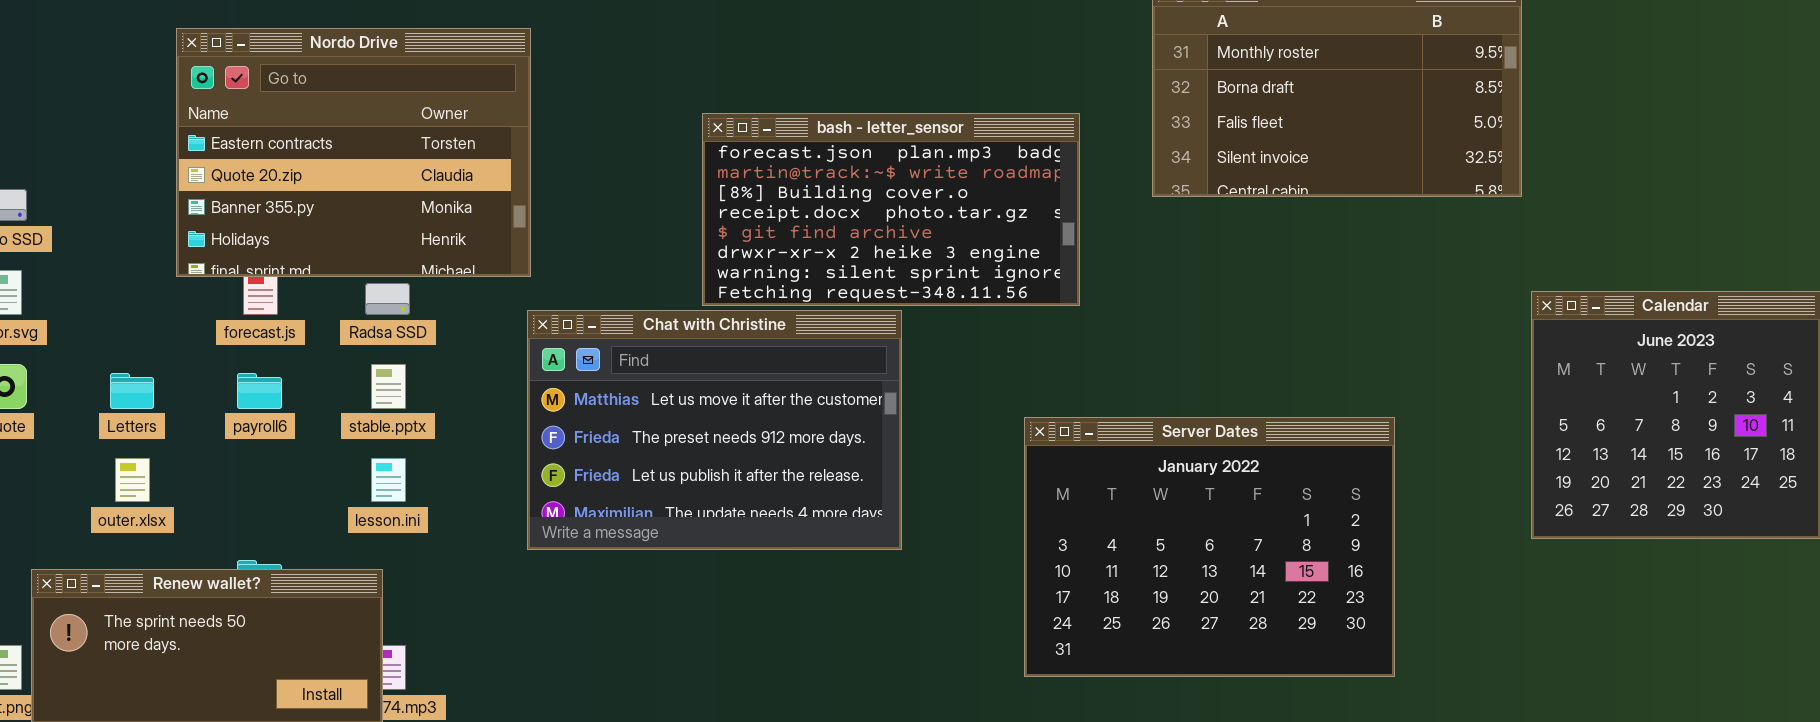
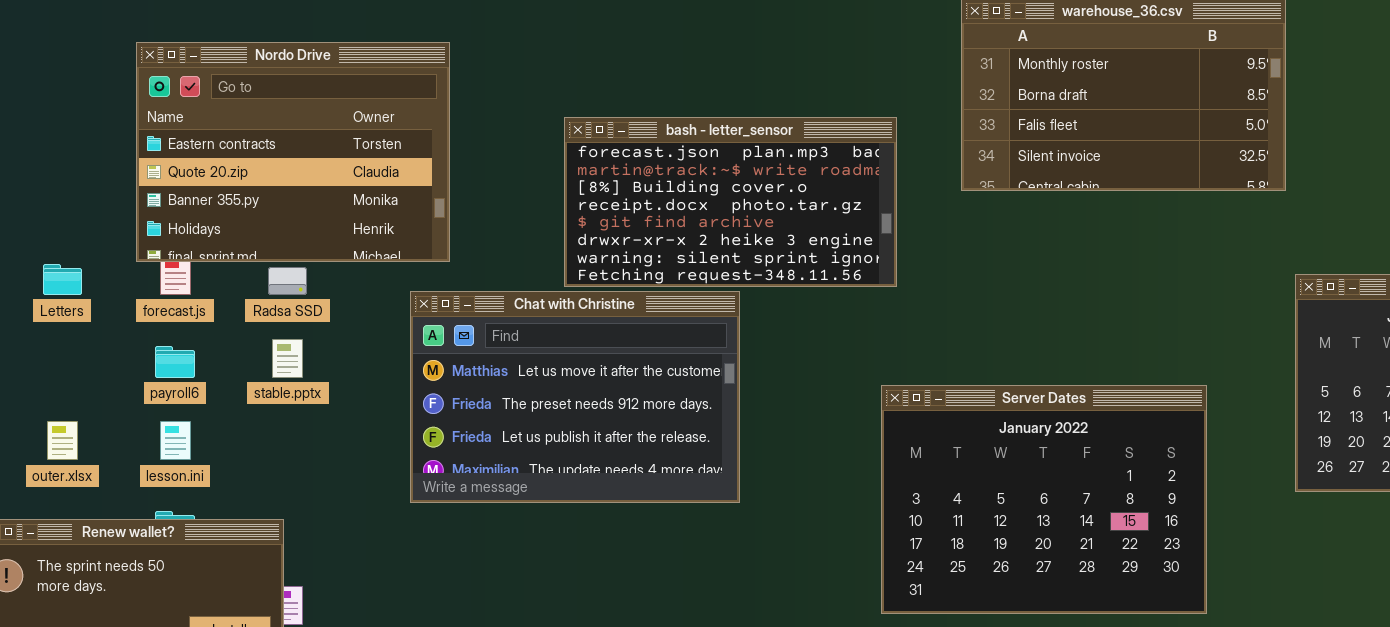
Nordo Drive: [176,28,531,277] -> [136,42,450,262], moved
Letters: [110,373,154,409] -> [43,264,82,295], moved
Server Dates: [1024,417,1395,677] -> [881,385,1207,614], moved
lesson.ini: [371,458,406,502] -> [160,421,191,460], moved

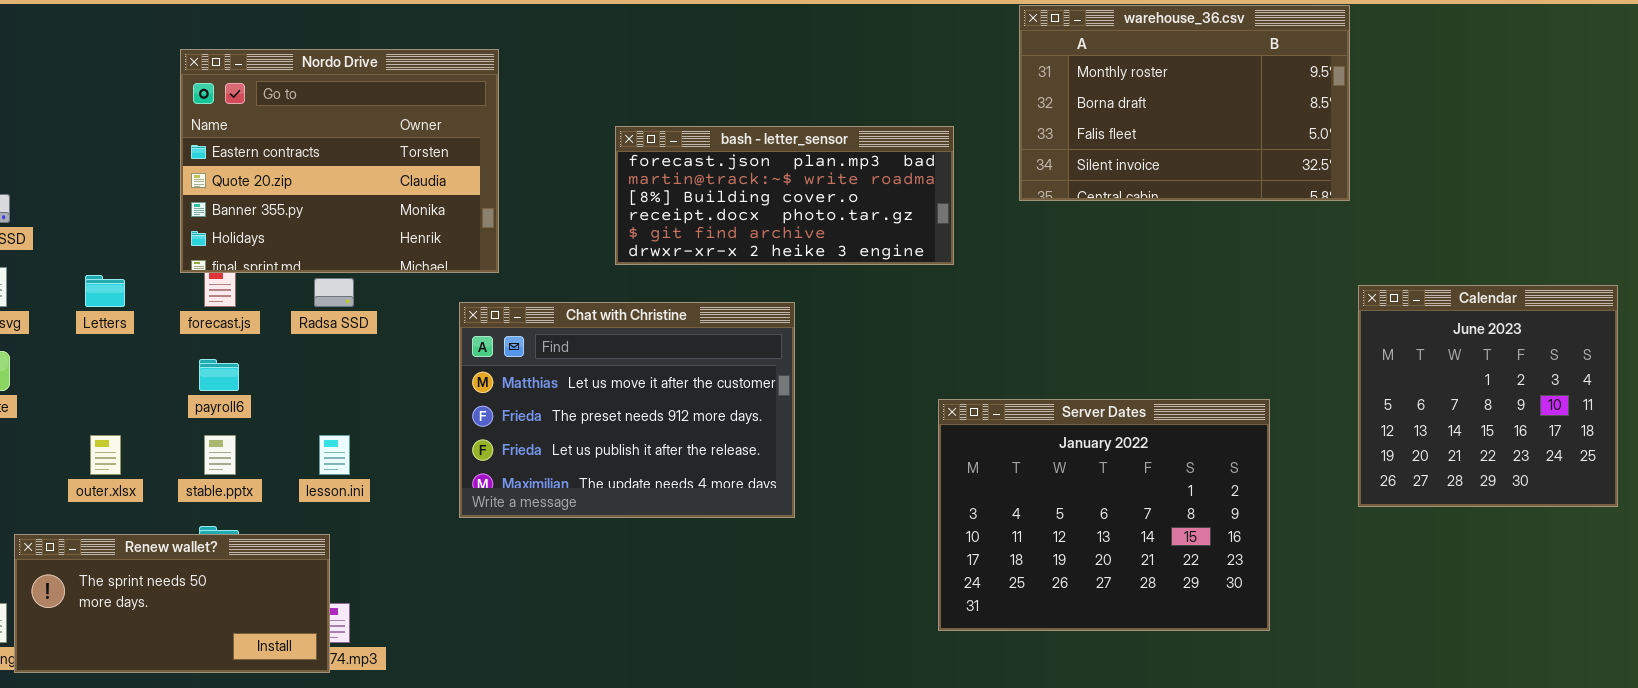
bash - letter_sensor: [564,117,897,287] -> [615,126,954,265], resized
stable.pptx: [272,339,303,378] -> [204,435,236,475], moved
lesson.ini: [160,421,191,460] -> [319,435,350,475], moved

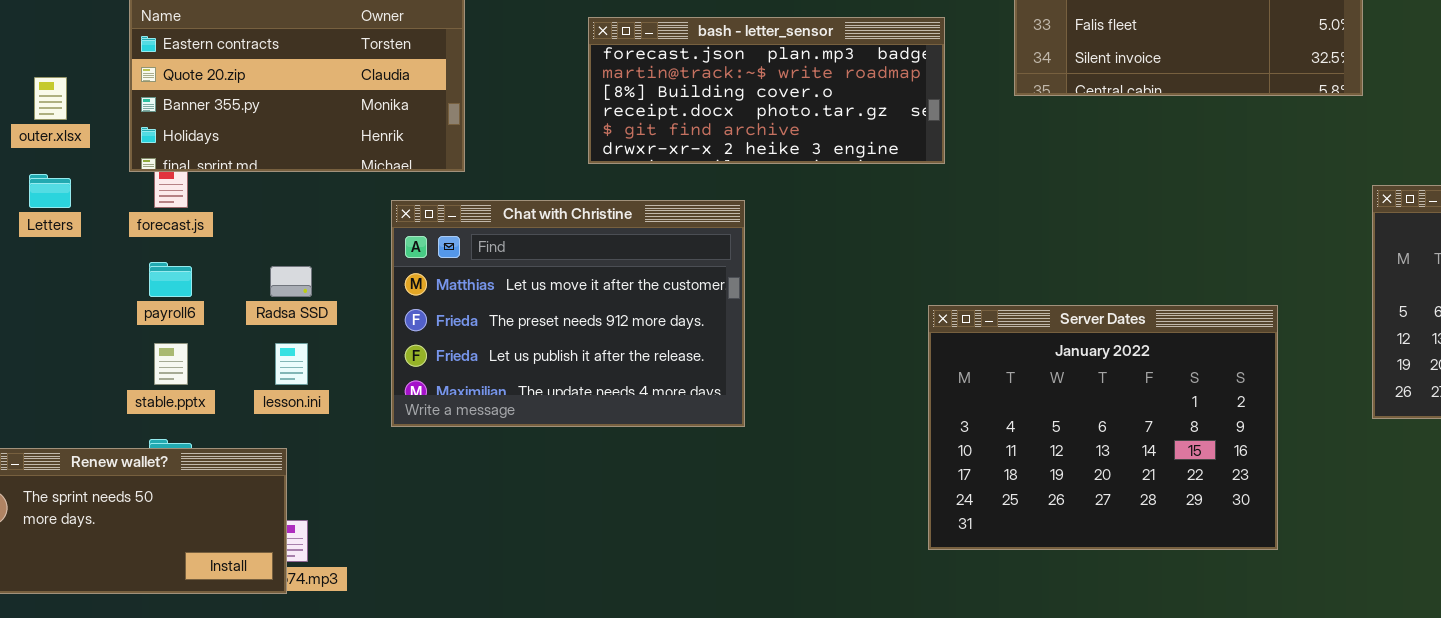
Radsa SSD: [314,278,354,307] -> [270,266,312,297], moved
Chat with Christine: [459,302,795,518] -> [391,200,745,427], moved
outer.xlsx: [90,435,121,475] -> [34,77,67,120], moved

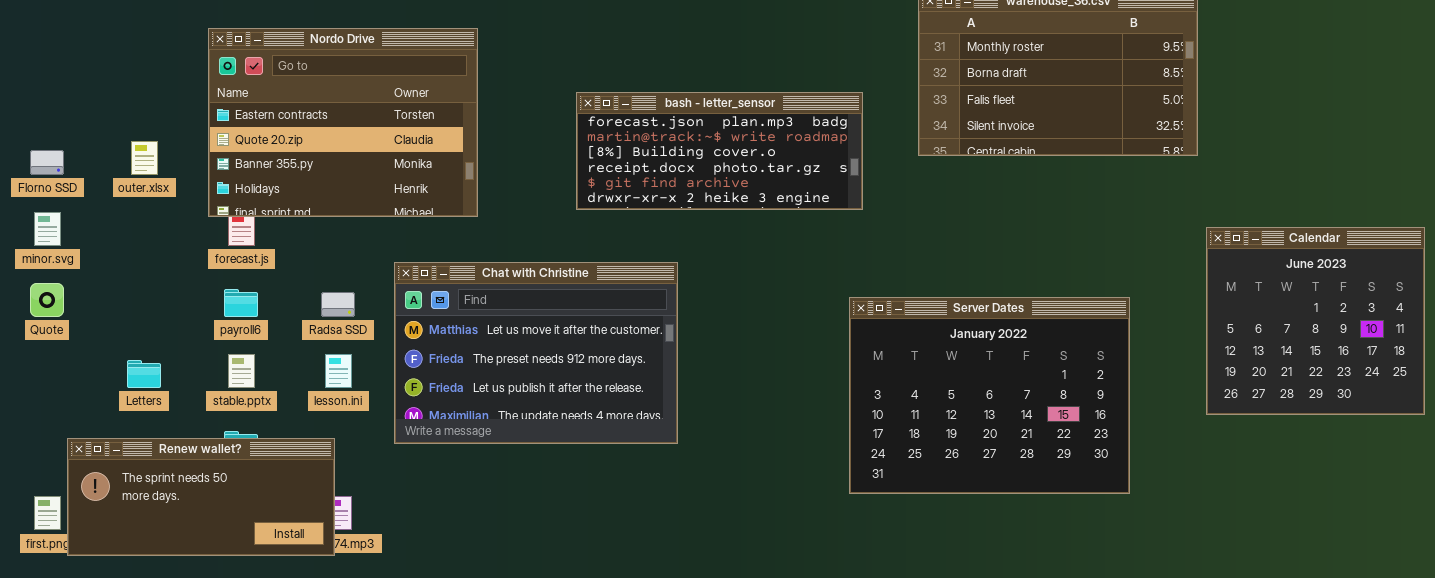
Letters: [29,174,71,208] -> [127,360,161,388], moved
Chat with Christine: [391,200,745,427] -> [394,262,678,444], moved
Server Dates: [928,305,1278,550] -> [849,297,1130,494], moved

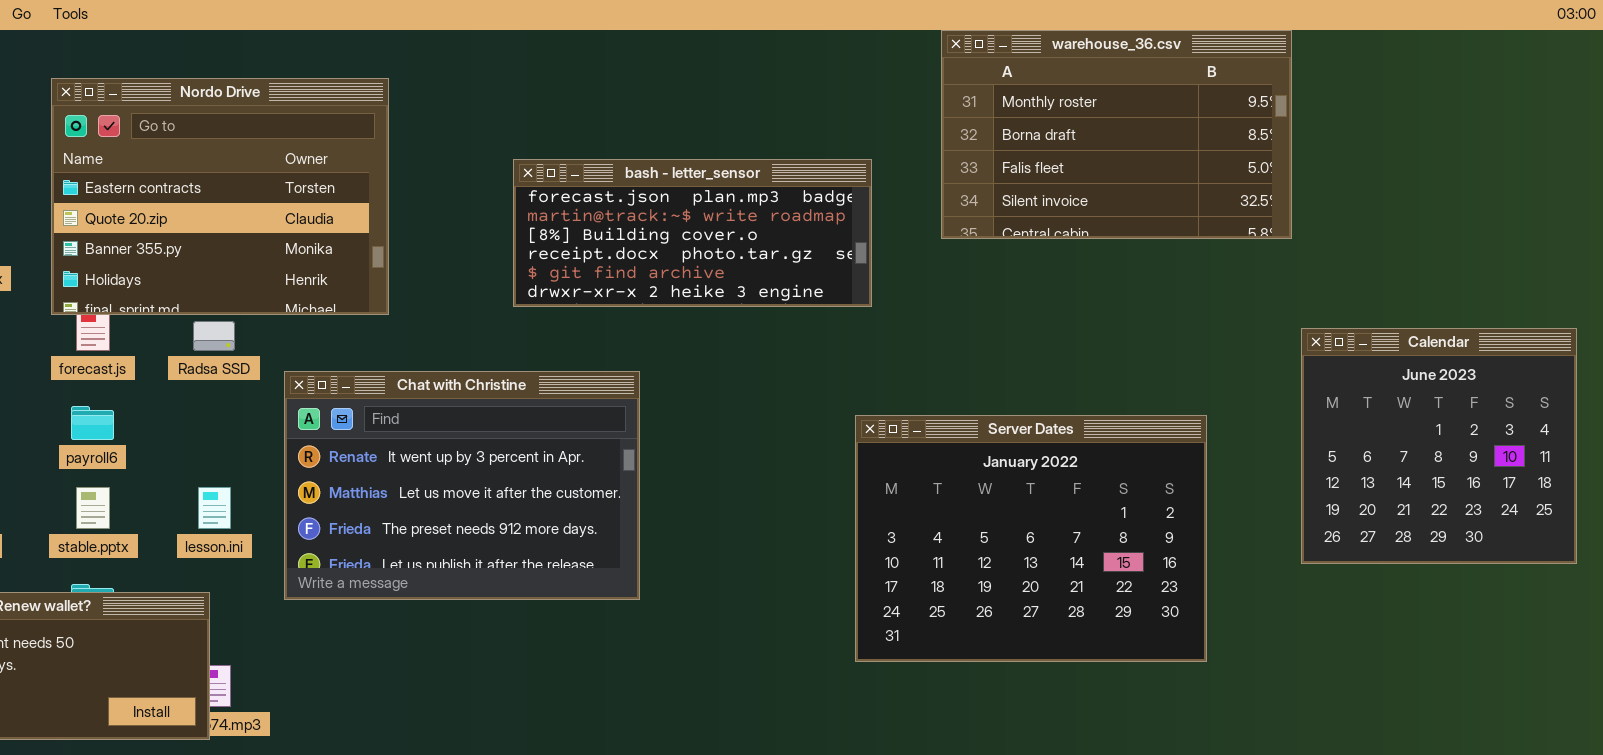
Chat with Christine: [394,262,678,444] -> [284,371,640,600], scrolled up 1 row
Radsa SSD: [321,292,355,317] -> [193,321,235,351], moved

